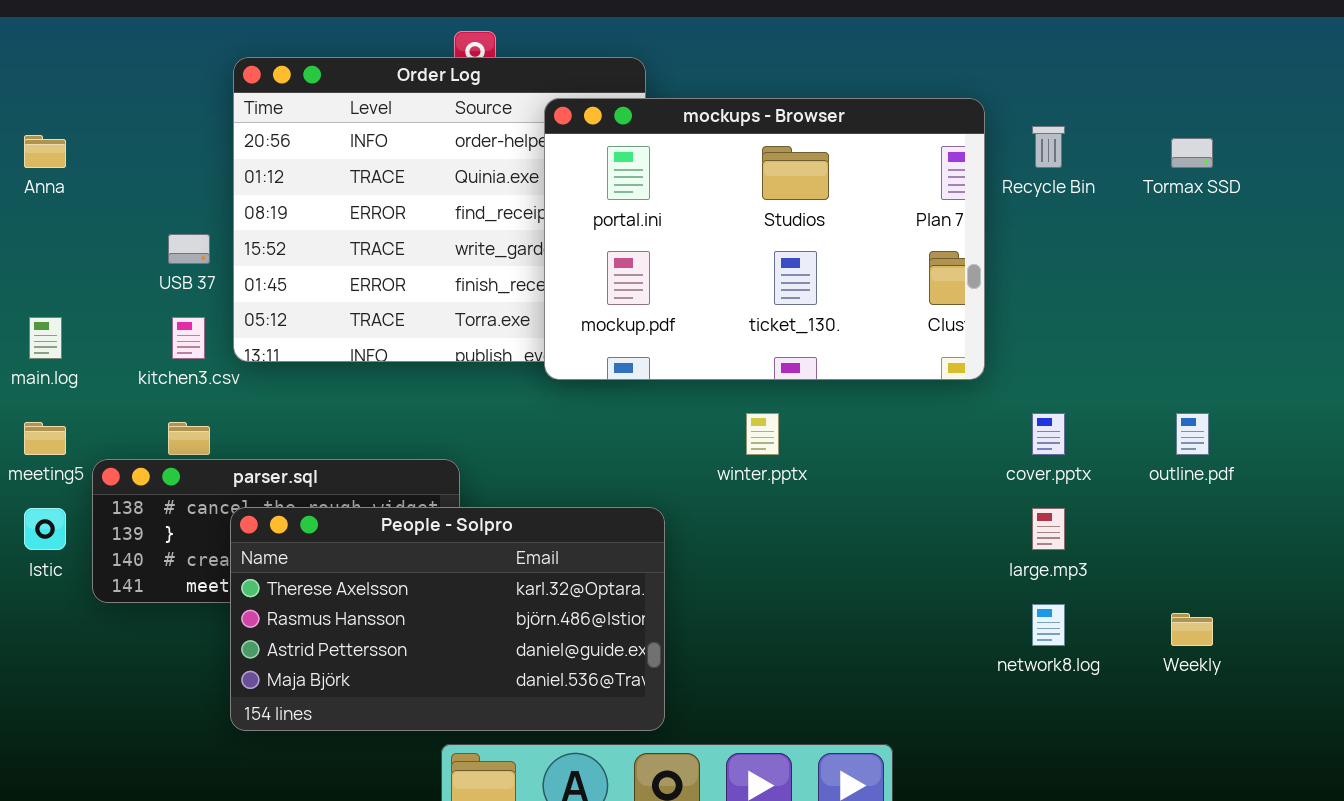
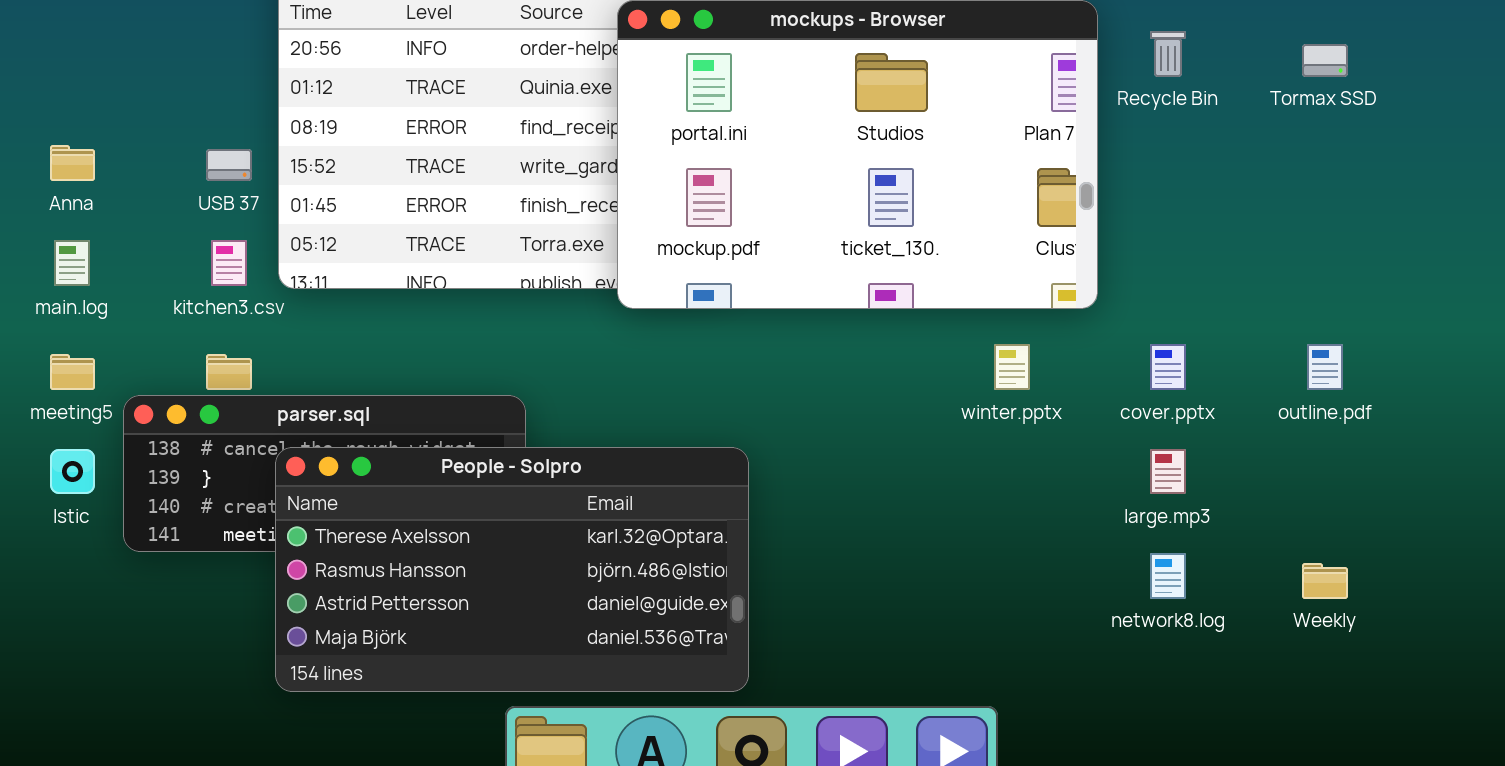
Anna: [24,135,66,168] -> [50,145,95,181], moved
winter.pptx: [746,413,779,455] -> [994,344,1030,390], moved

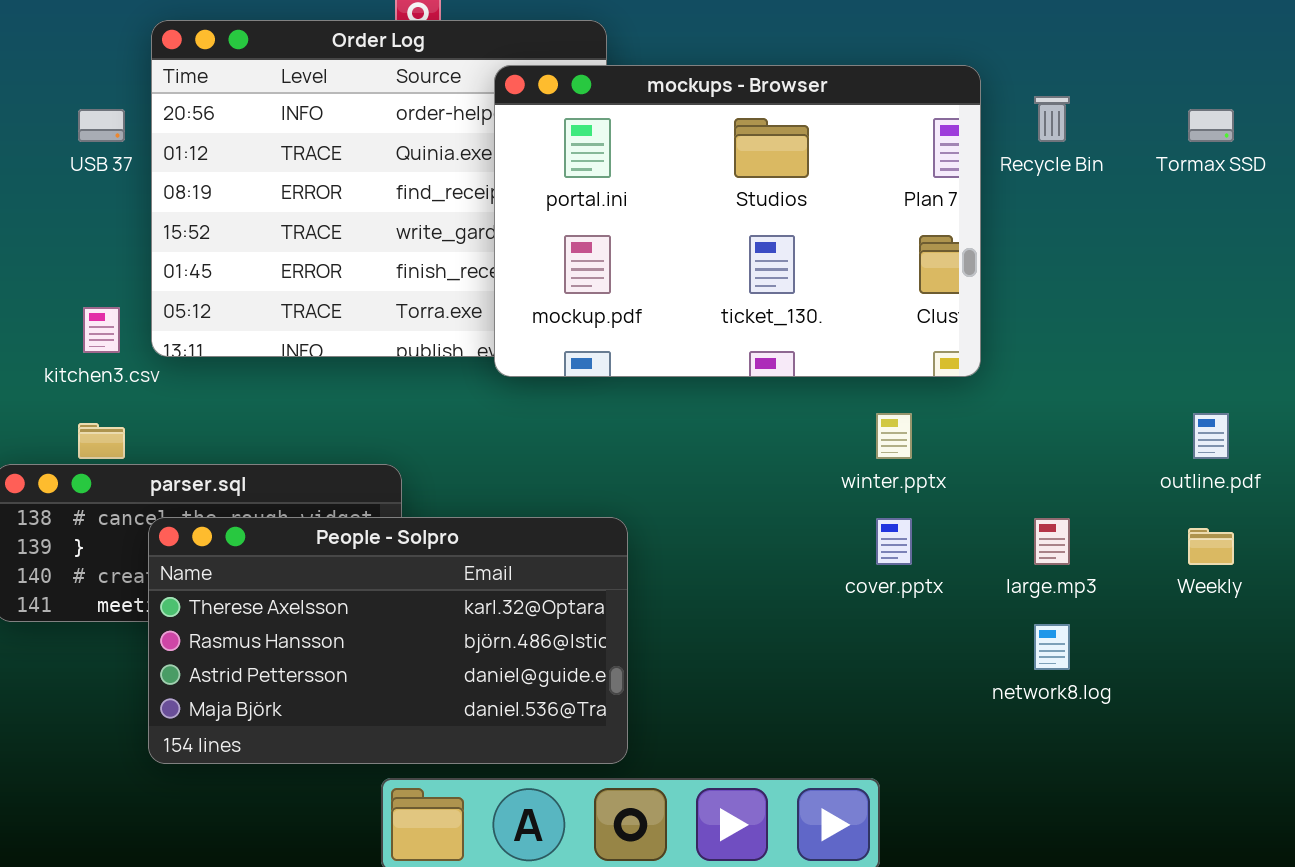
USB 37: [206,149,252,181] -> [78,109,125,142], moved
cover.pptx: [1150,344,1186,390] -> [876,518,912,565], moved
Weekly: [1302,563,1348,599] -> [1188,528,1234,565], moved

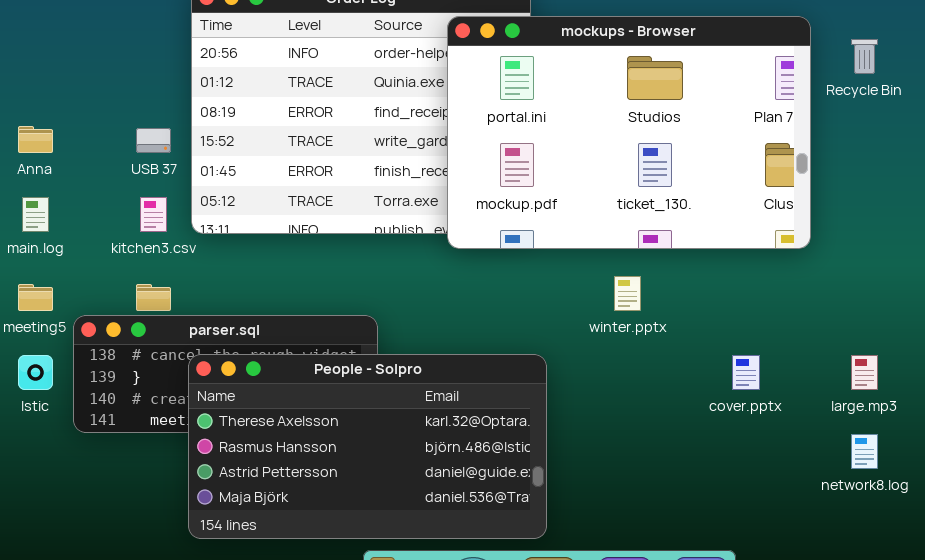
USB 37: [78,109,125,142] -> [136,128,171,153], moved
winter.pptx: [876,413,912,459] -> [614,276,641,311], moved

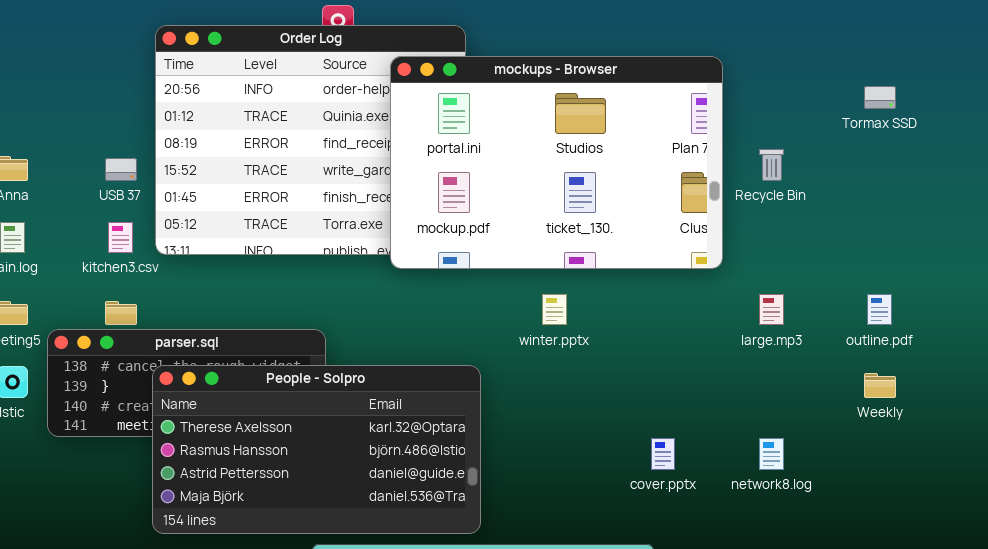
Recycle Bin: [851,39,878,74] -> [759,149,784,181], moved
cover.pptx: [732,355,760,390] -> [651,438,675,470], moved
large.mp3: [851,355,878,390] -> [759,294,784,325], moved

